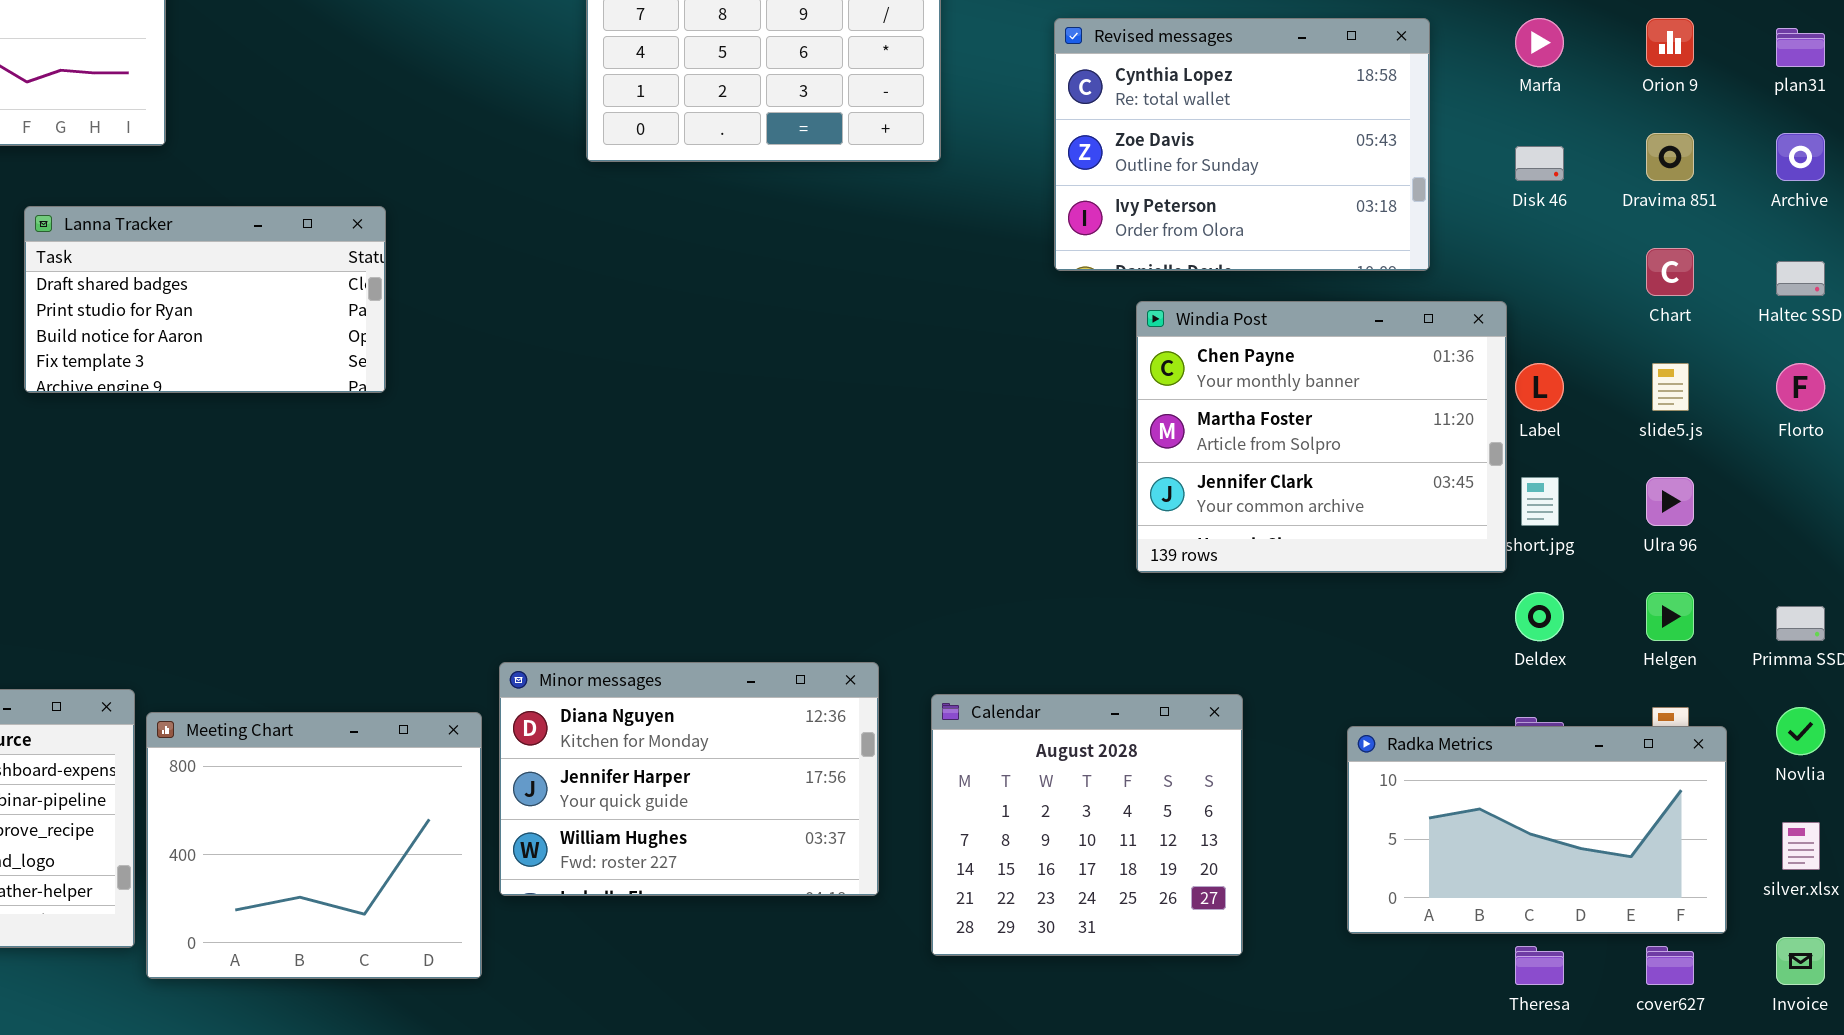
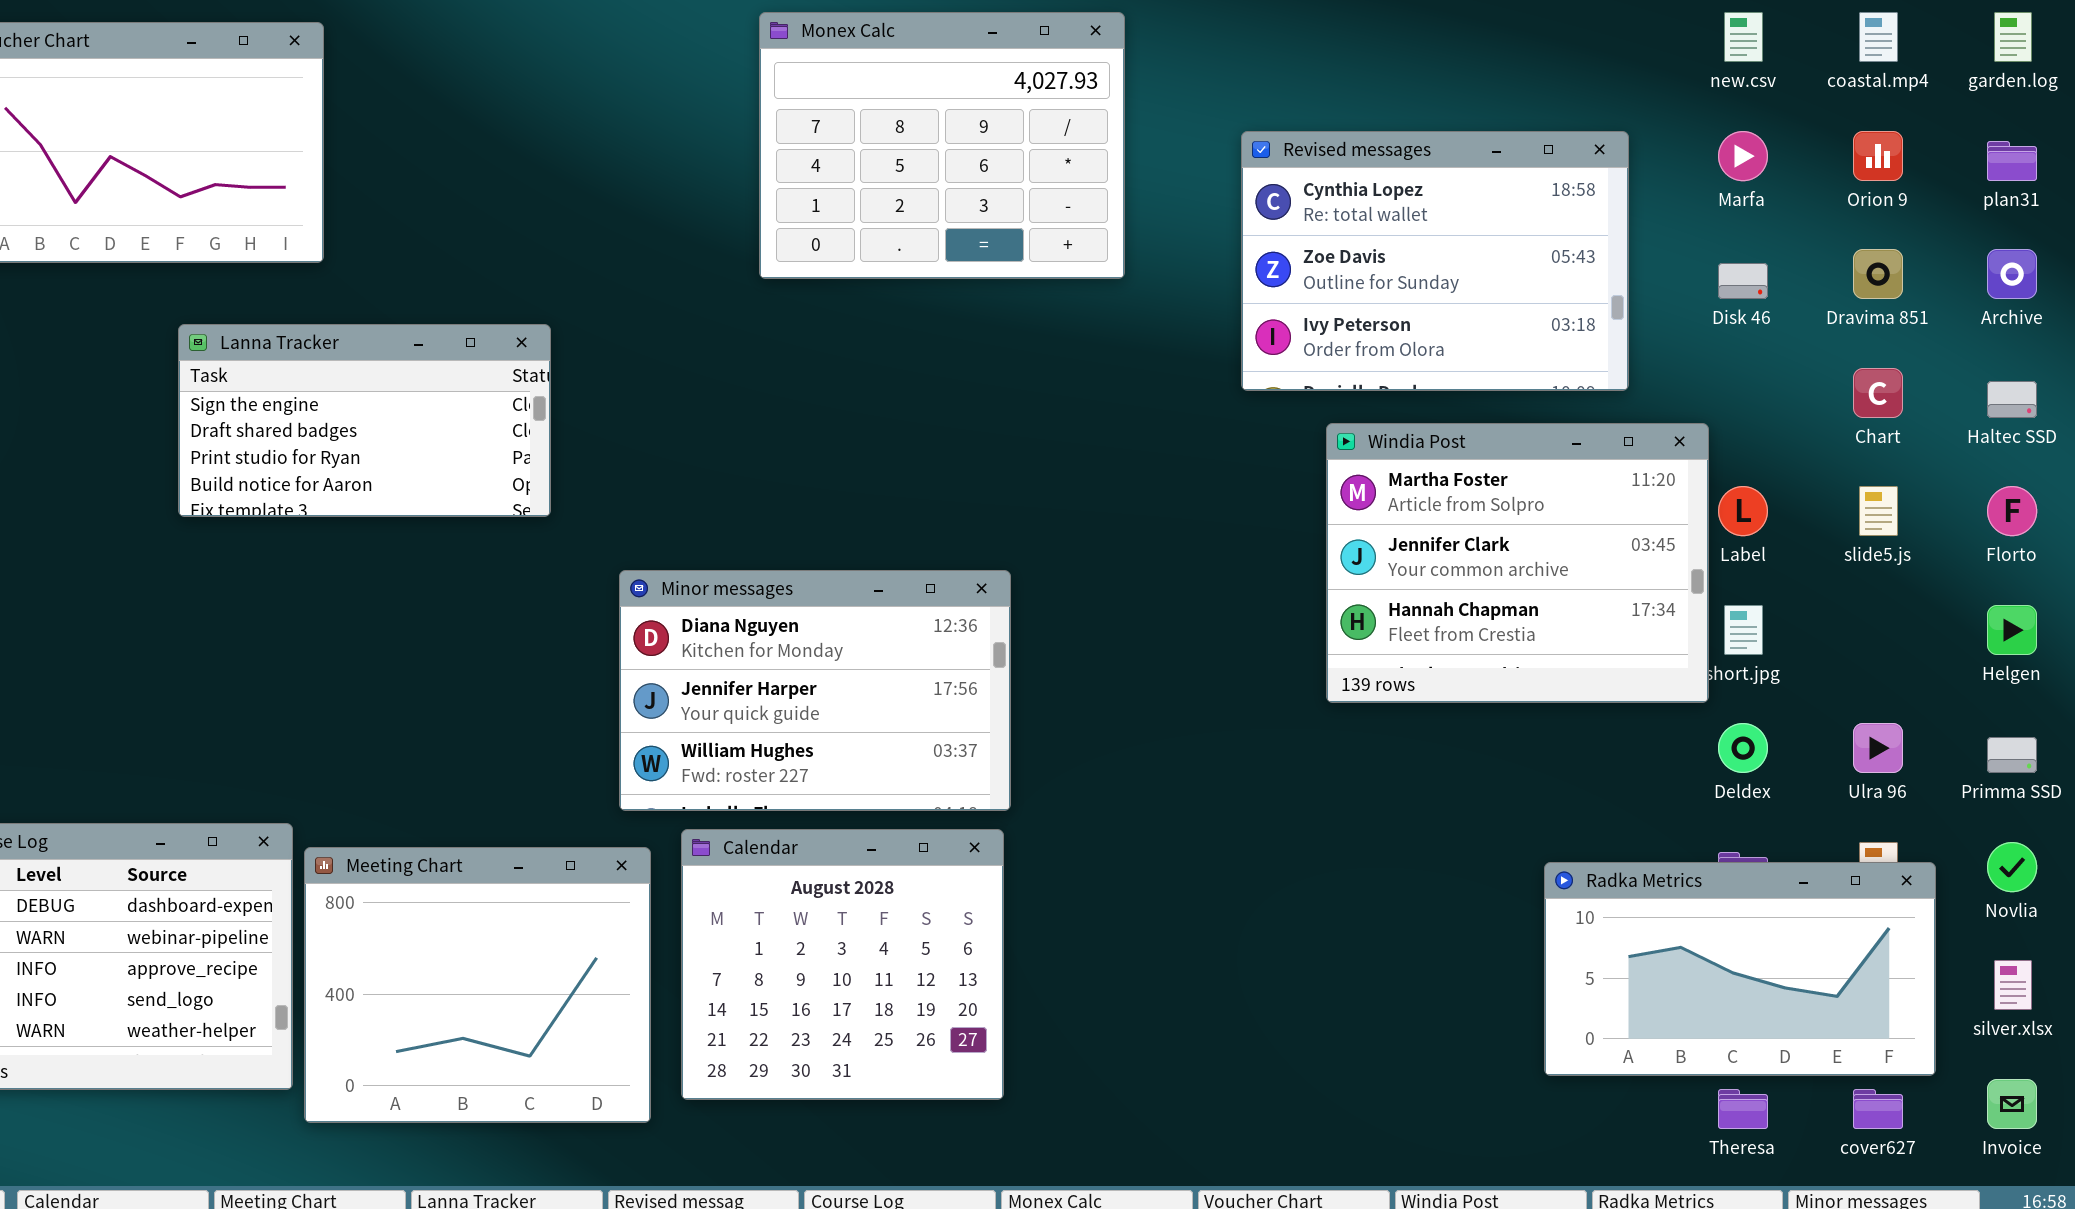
Lanna Tracker: [24,206,386,393] -> [178,324,551,517], scrolled up 1 row
Windia Post: [1136,301,1507,573] -> [1326,423,1709,703], scrolled down 1 row
Ulra 96: [1646,477,1694,526] -> [1853,723,1903,773], moved
Helgen: [1646,592,1694,641] -> [1987,605,2037,655], moved
Minor messages: [499,662,879,896] -> [619,570,1011,811], moved
Calendar: [931,694,1243,956] -> [681,829,1004,1100], moved

